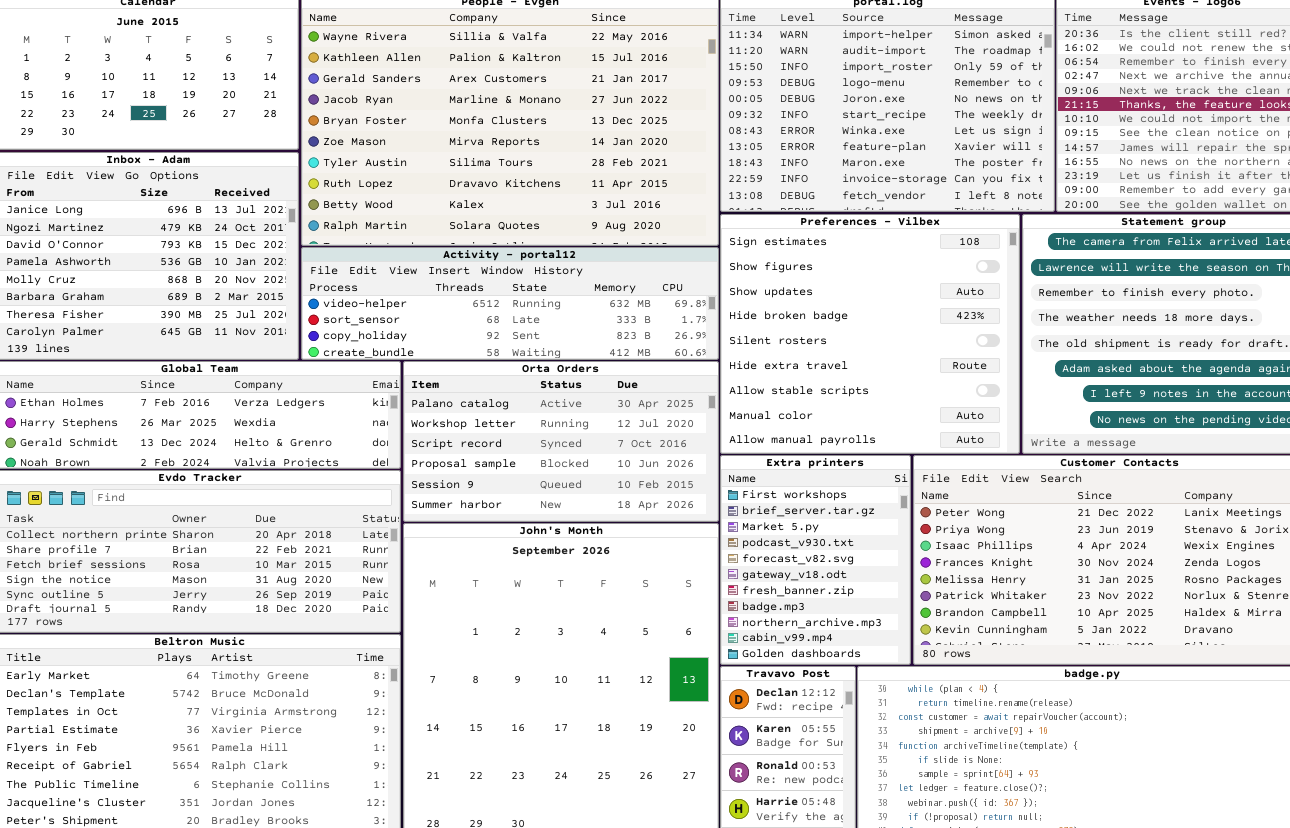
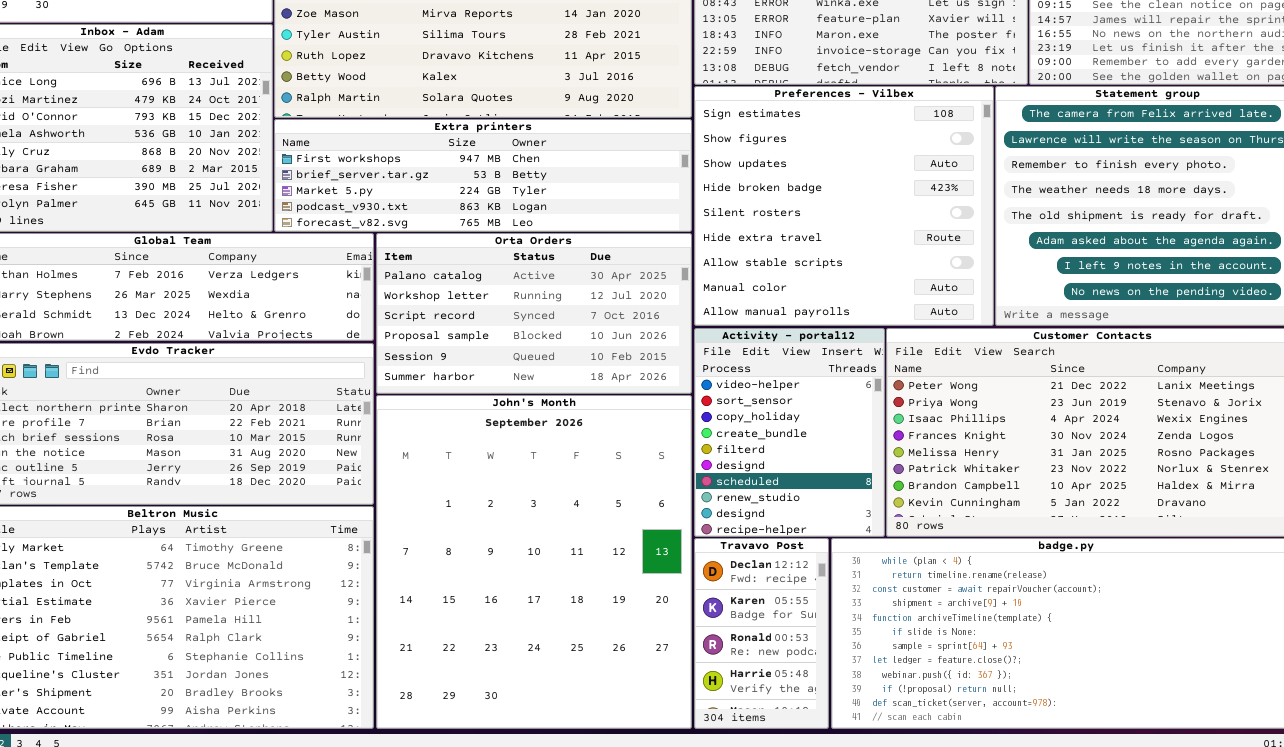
Activity - portal12: [301,247,719,360] -> [694,328,885,537], moved, resized
Extra printers: [720,455,911,665] -> [274,119,692,232], moved, resized

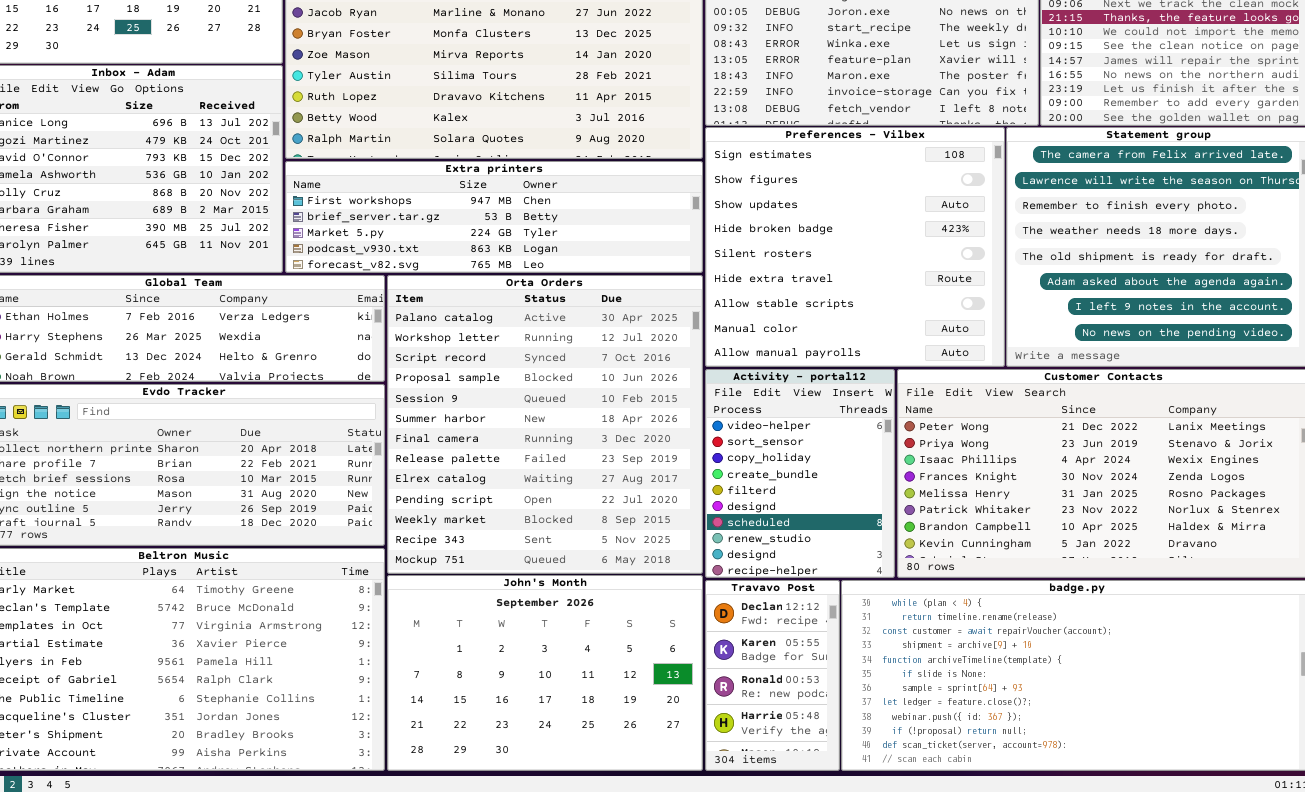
Orta Orders: [376,233,692,394] -> [387,275,703,574], resized
John's Month: [376,395,692,729] -> [387,575,703,771], resized

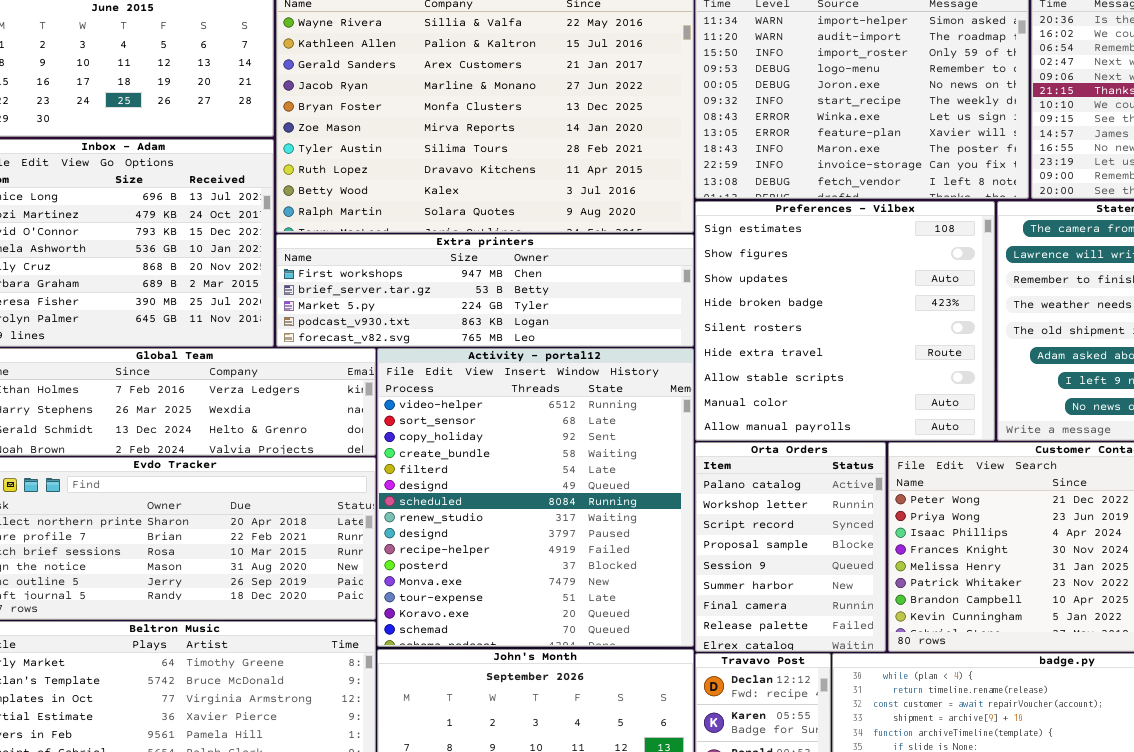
Orta Orders: [387,275,703,574] -> [695,442,886,652], moved, resized
Activity - portal12: [705,369,895,578] -> [377,348,694,647], moved, resized

